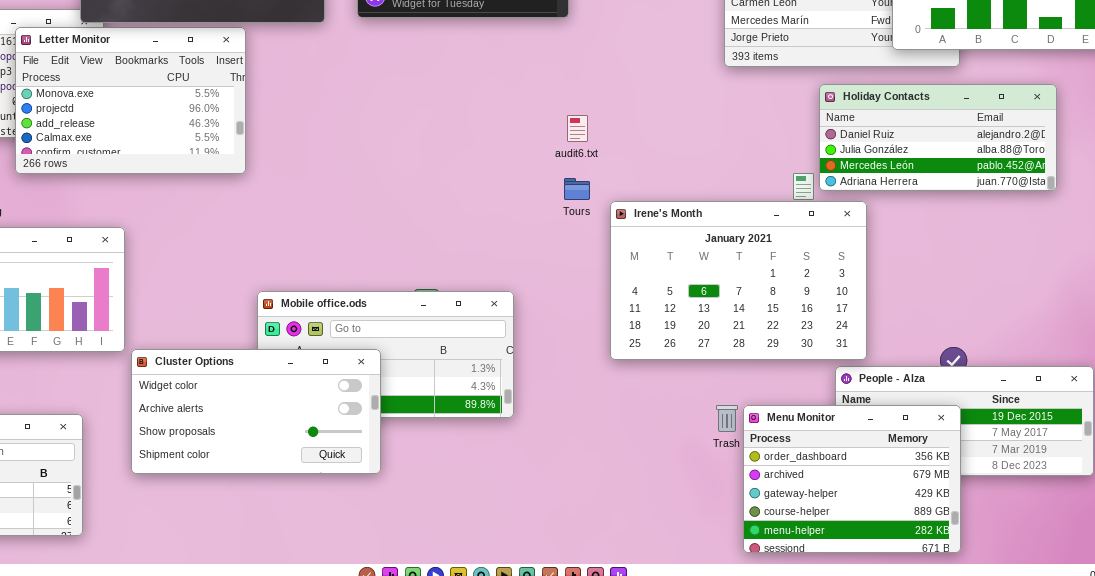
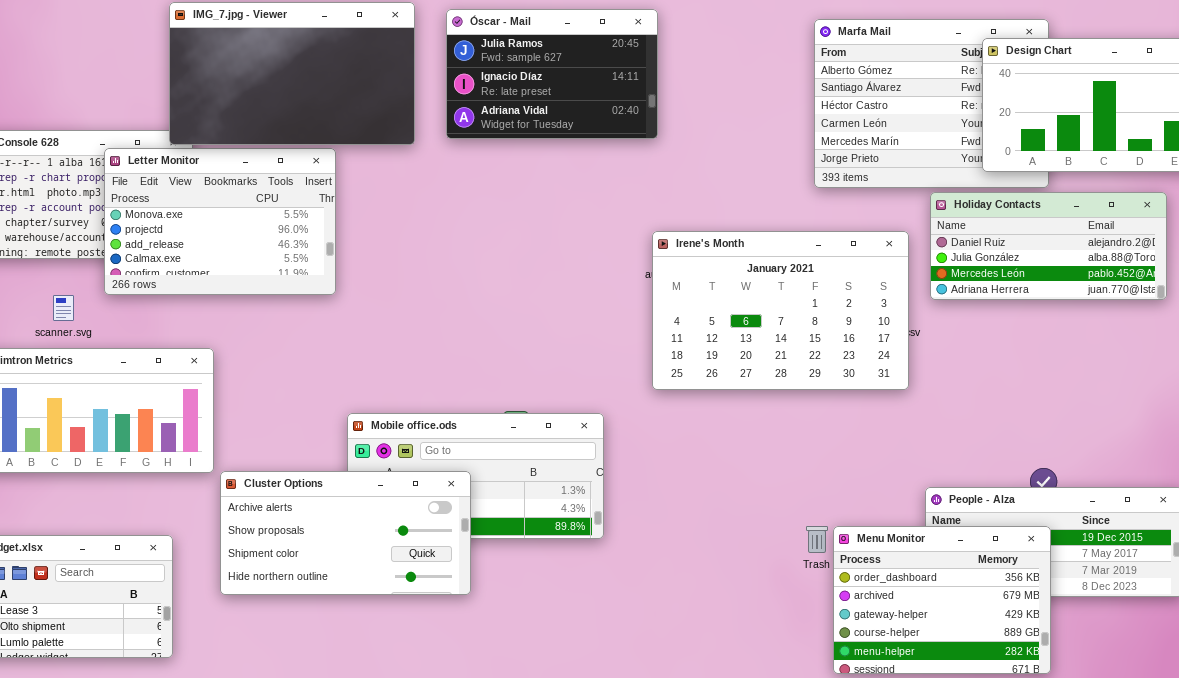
Holiday Contacts: [819,84,1057,191] -> [930,192,1167,300], moved
Irene's Month: [610,201,867,360] -> [652,231,909,390], moved
Cluster Options: [131,349,381,474] -> [220,471,471,595], scrolled down 1 row

